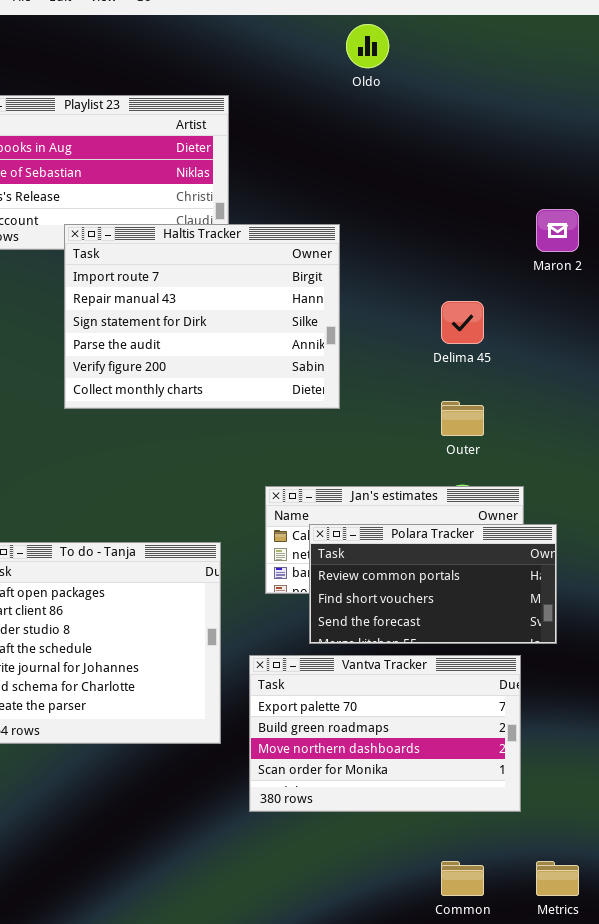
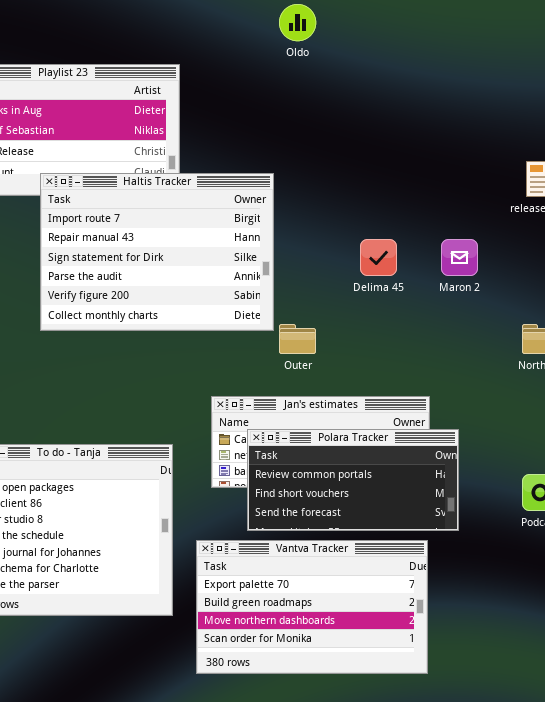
Maron 2: [536,209,579,252] -> [441,239,478,276], moved
Outer: [441,401,484,436] -> [279,324,316,354], moved

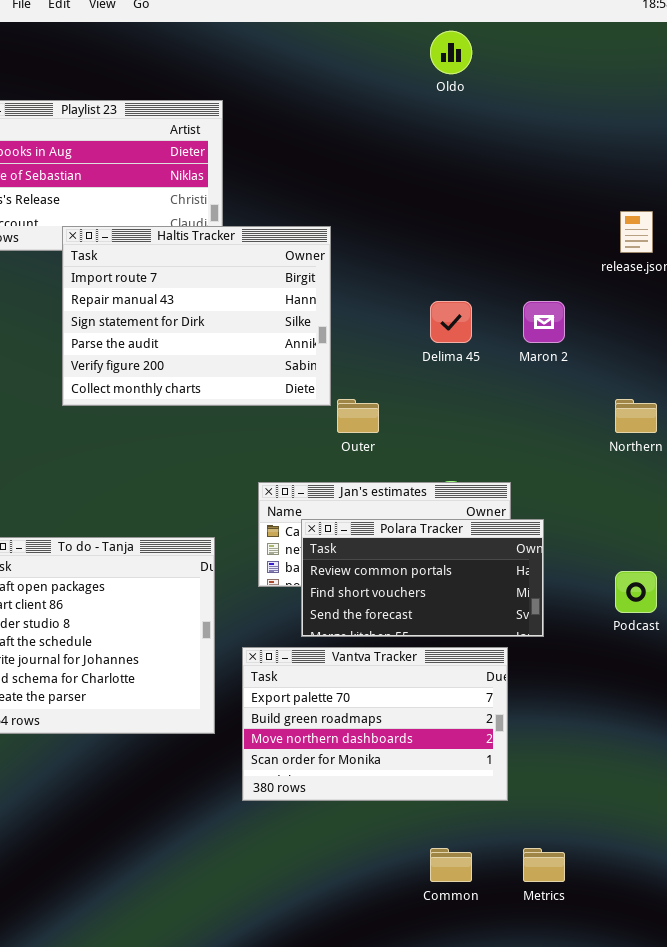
Oldo: [279,4,316,41] -> [430,31,472,74], moved

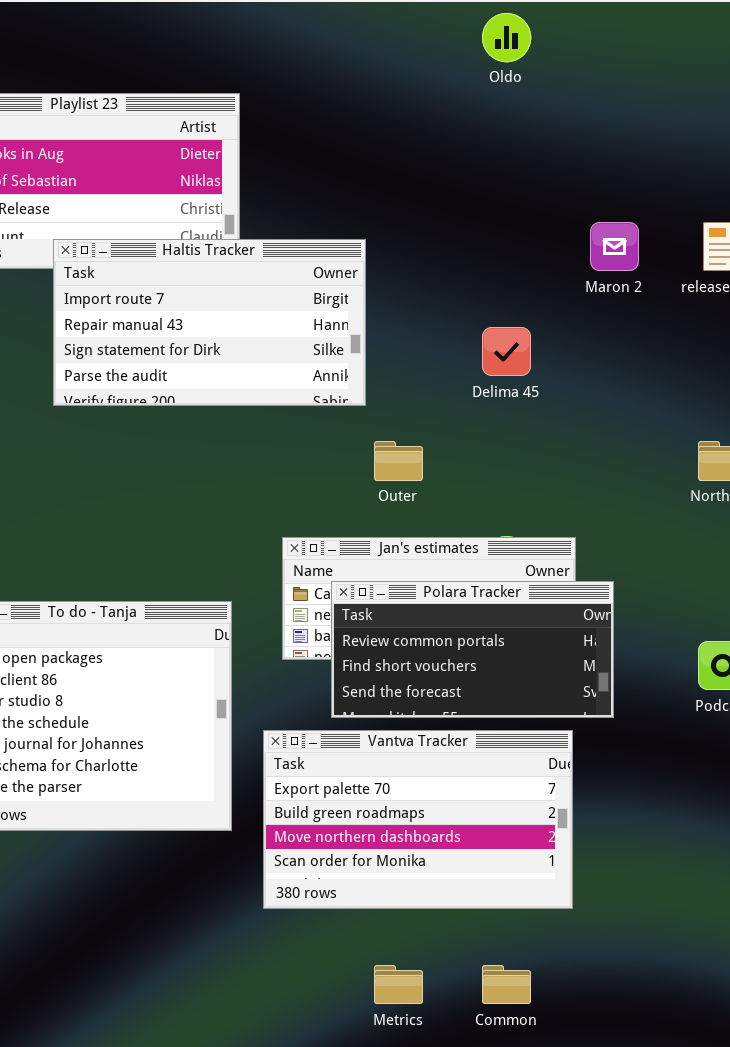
Haltis Tracker: [62,226,331,406] -> [53,239,366,406], resized
Maron 2: [523,301,565,343] -> [590,222,639,271], moved
Metrics: [523,848,565,882] -> [374,965,423,1004], moved

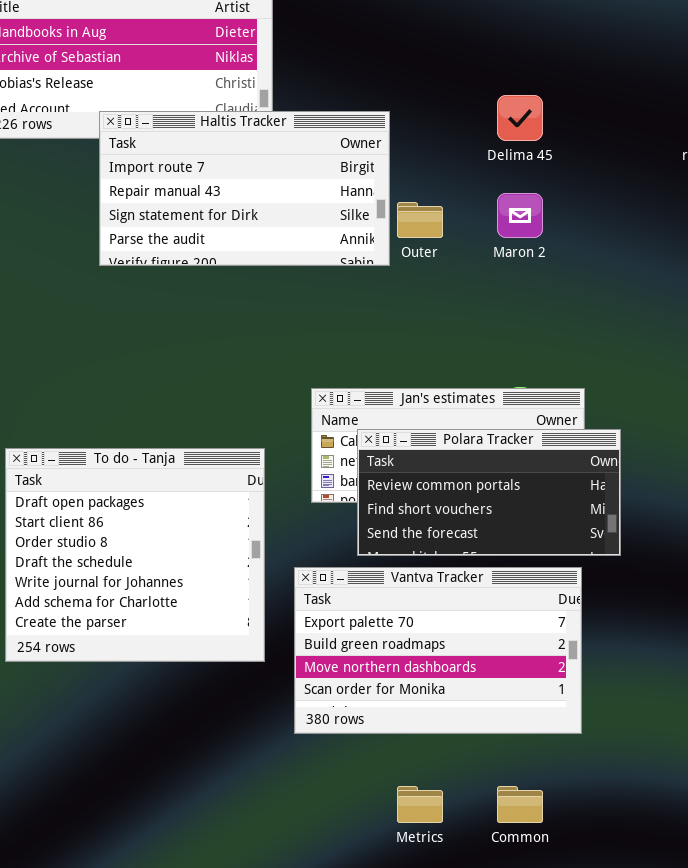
Maron 2: [590,222,639,271] -> [497,193,543,238], moved
Delima 45: [482,327,531,376] -> [497,95,543,141], moved
Outer: [374,441,423,481] -> [397,202,443,238], moved

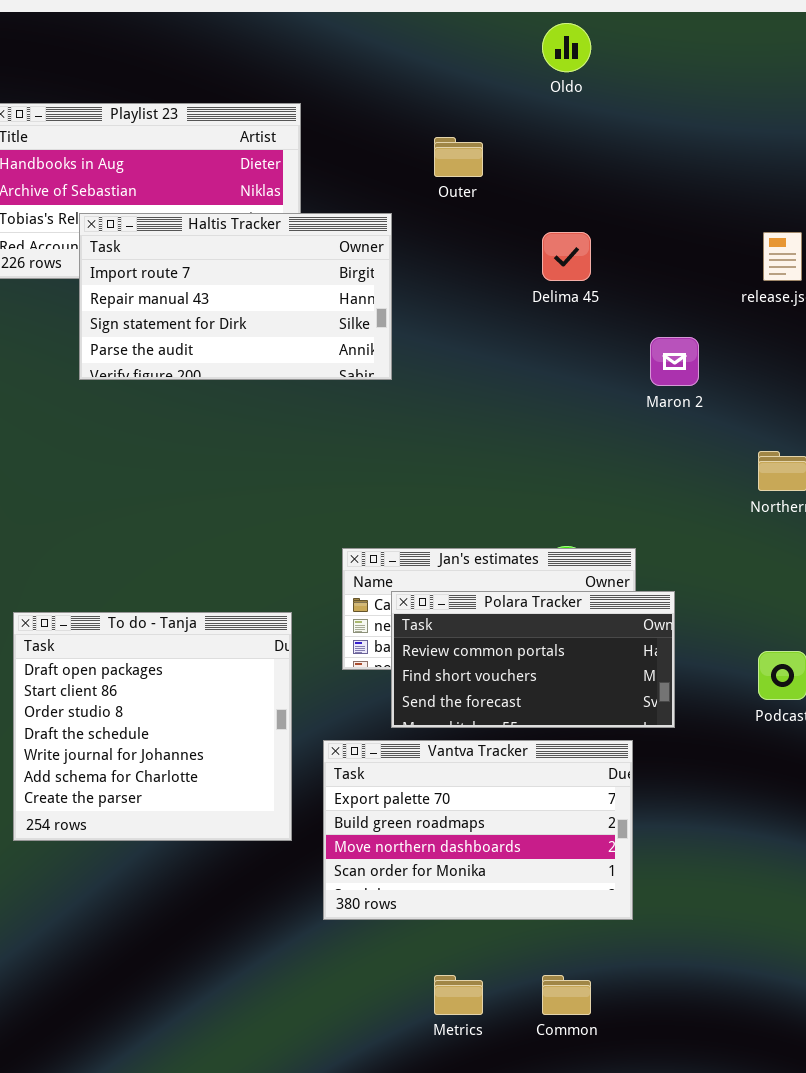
Haltis Tracker: [99,111,390,266] -> [79,213,392,380], moved
Maron 2: [497,193,543,238] -> [650,337,699,386], moved
Outer: [397,202,443,238] -> [434,137,483,177], moved

